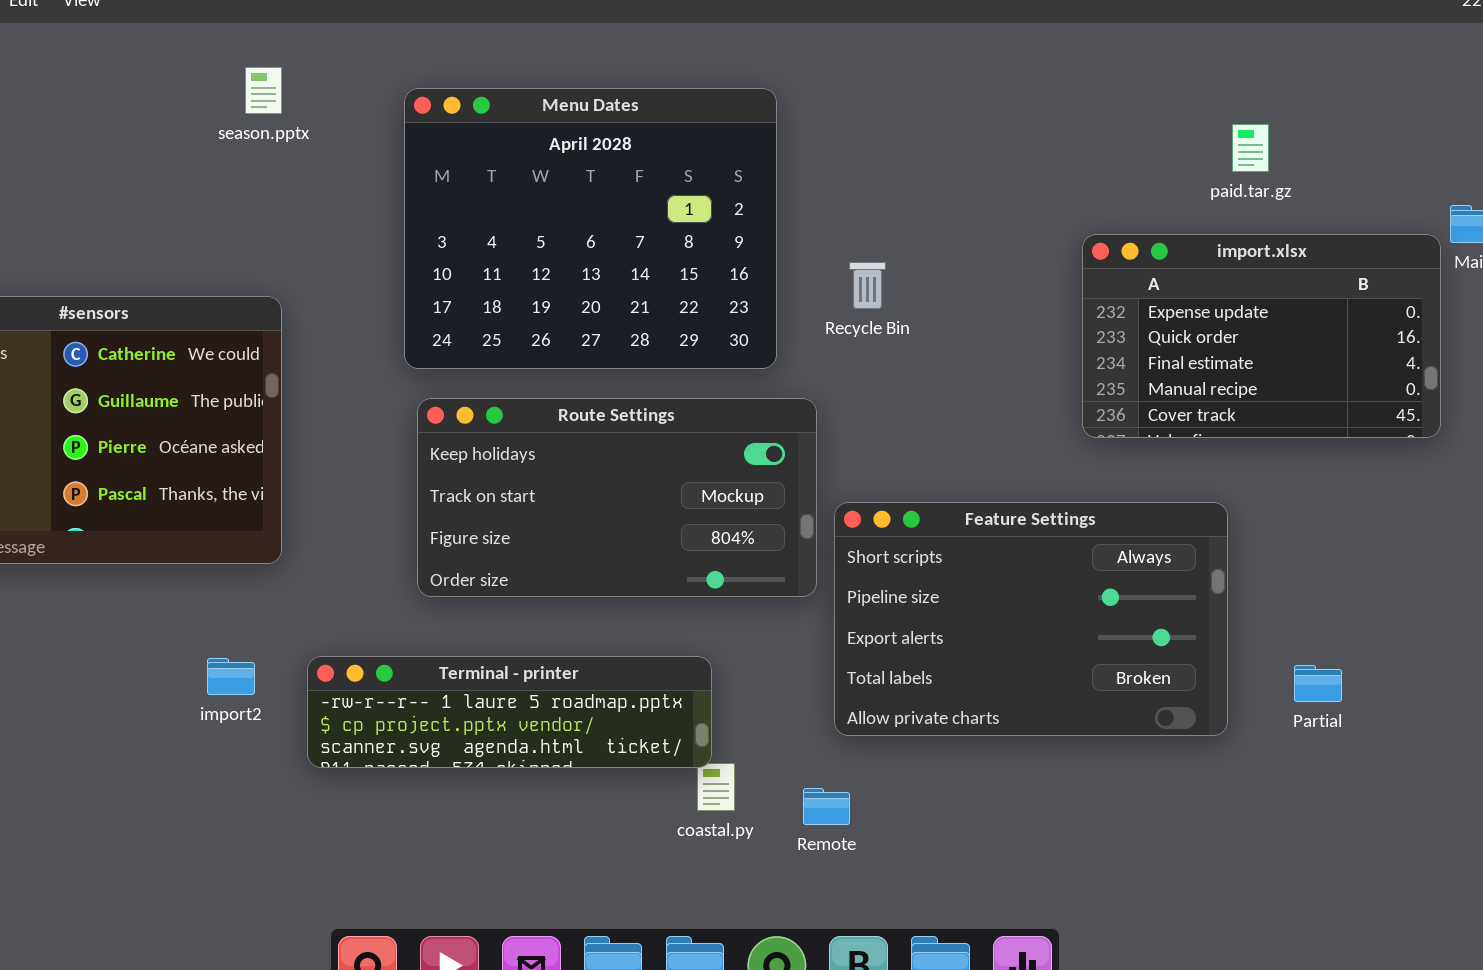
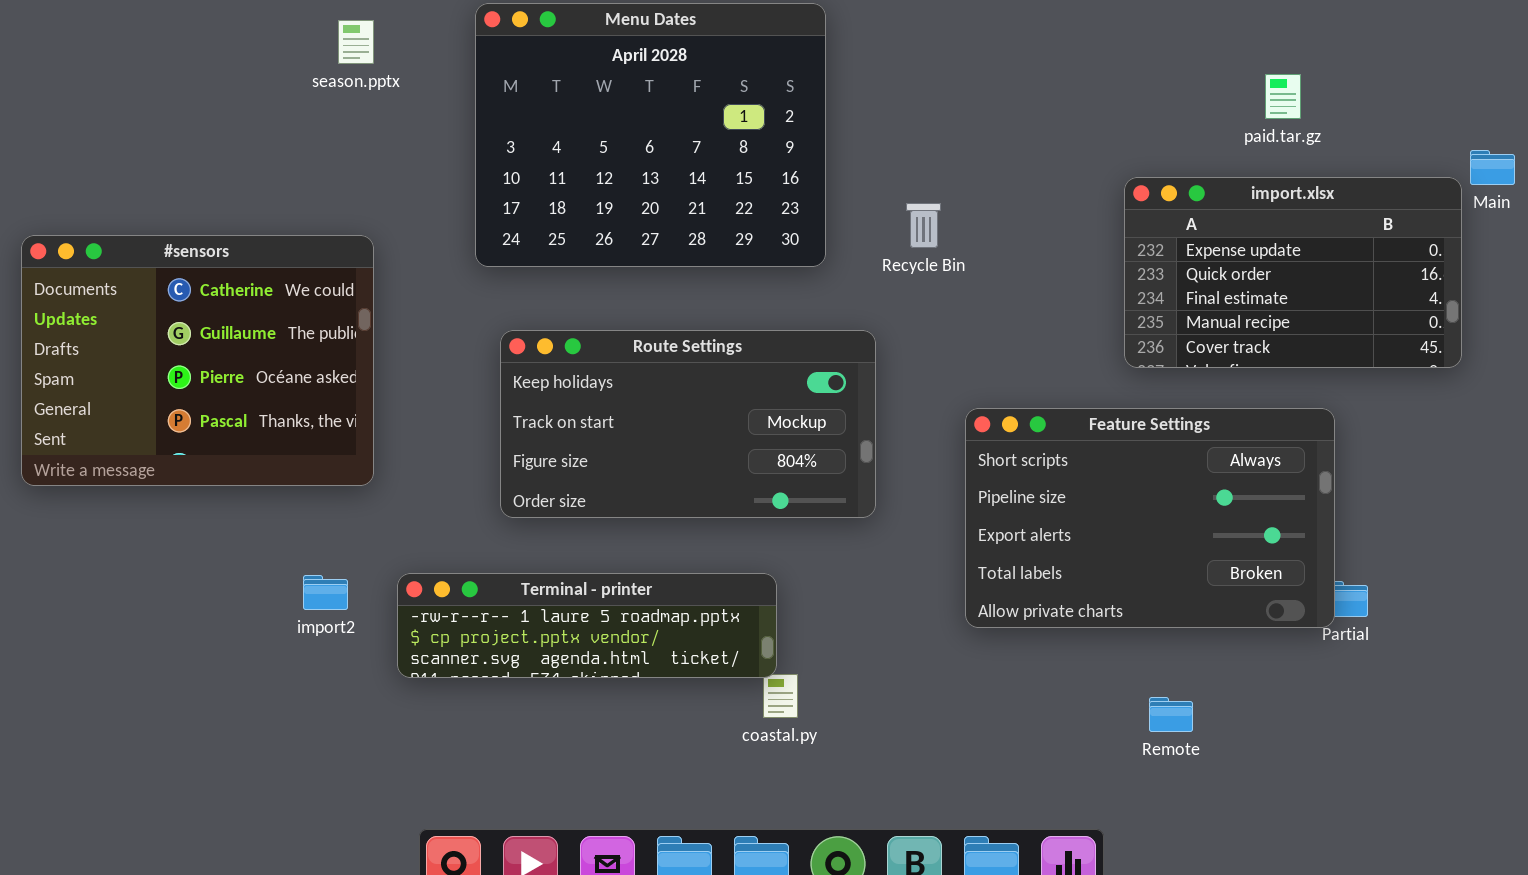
Menu Dates: [404,88,777,369] -> [475,3,826,267], moved
Feature Settings: [834,502,1228,736] -> [965,408,1335,628], moved
Remote: [803,788,850,825] -> [1149,697,1193,732], moved

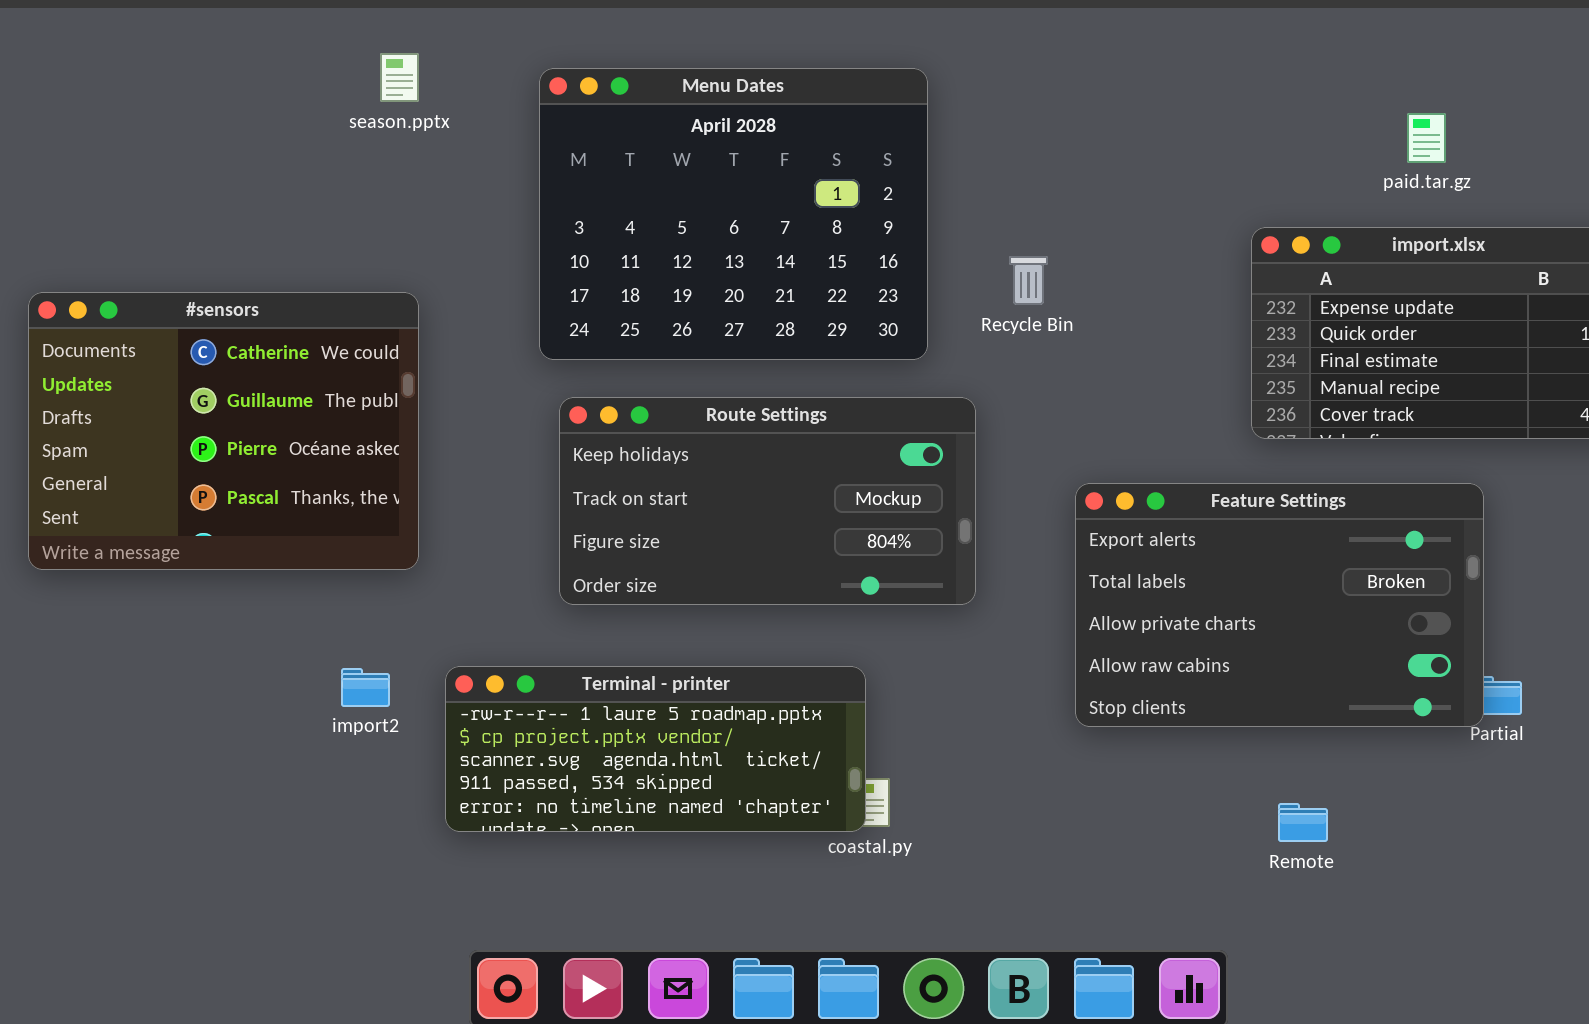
Menu Dates: [475,3,826,267] -> [539,68,928,360], moved
Feature Settings: [965,408,1335,628] -> [1075,483,1484,727], scrolled down 2 rows
Terminal - printer: [397,573,777,678] -> [445,666,866,832], resized

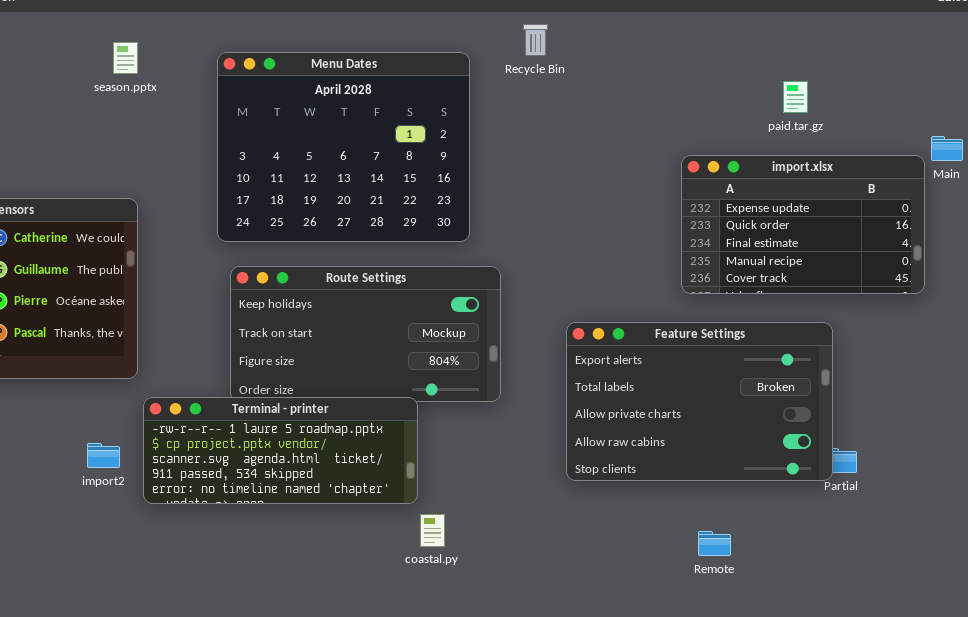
Recycle Bin: [1009,256,1048,305] -> [523,24,548,56], moved
Terminal - printer: [445,666,866,832] -> [143,397,418,504], moved

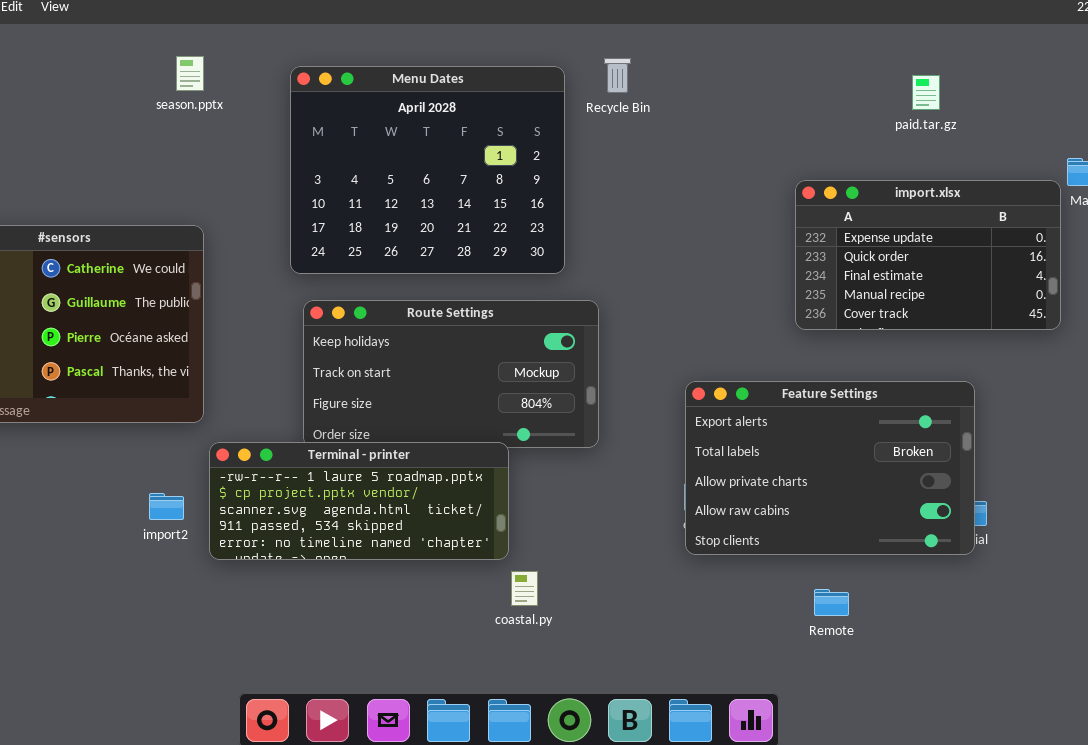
Recycle Bin: [523,24,548,56] -> [604,58,631,93], moved
paid.tar.gz: [783,81,808,113] -> [912,75,940,110], moved
Feature Settings: [566,322,833,481] -> [685,381,975,555], moved

